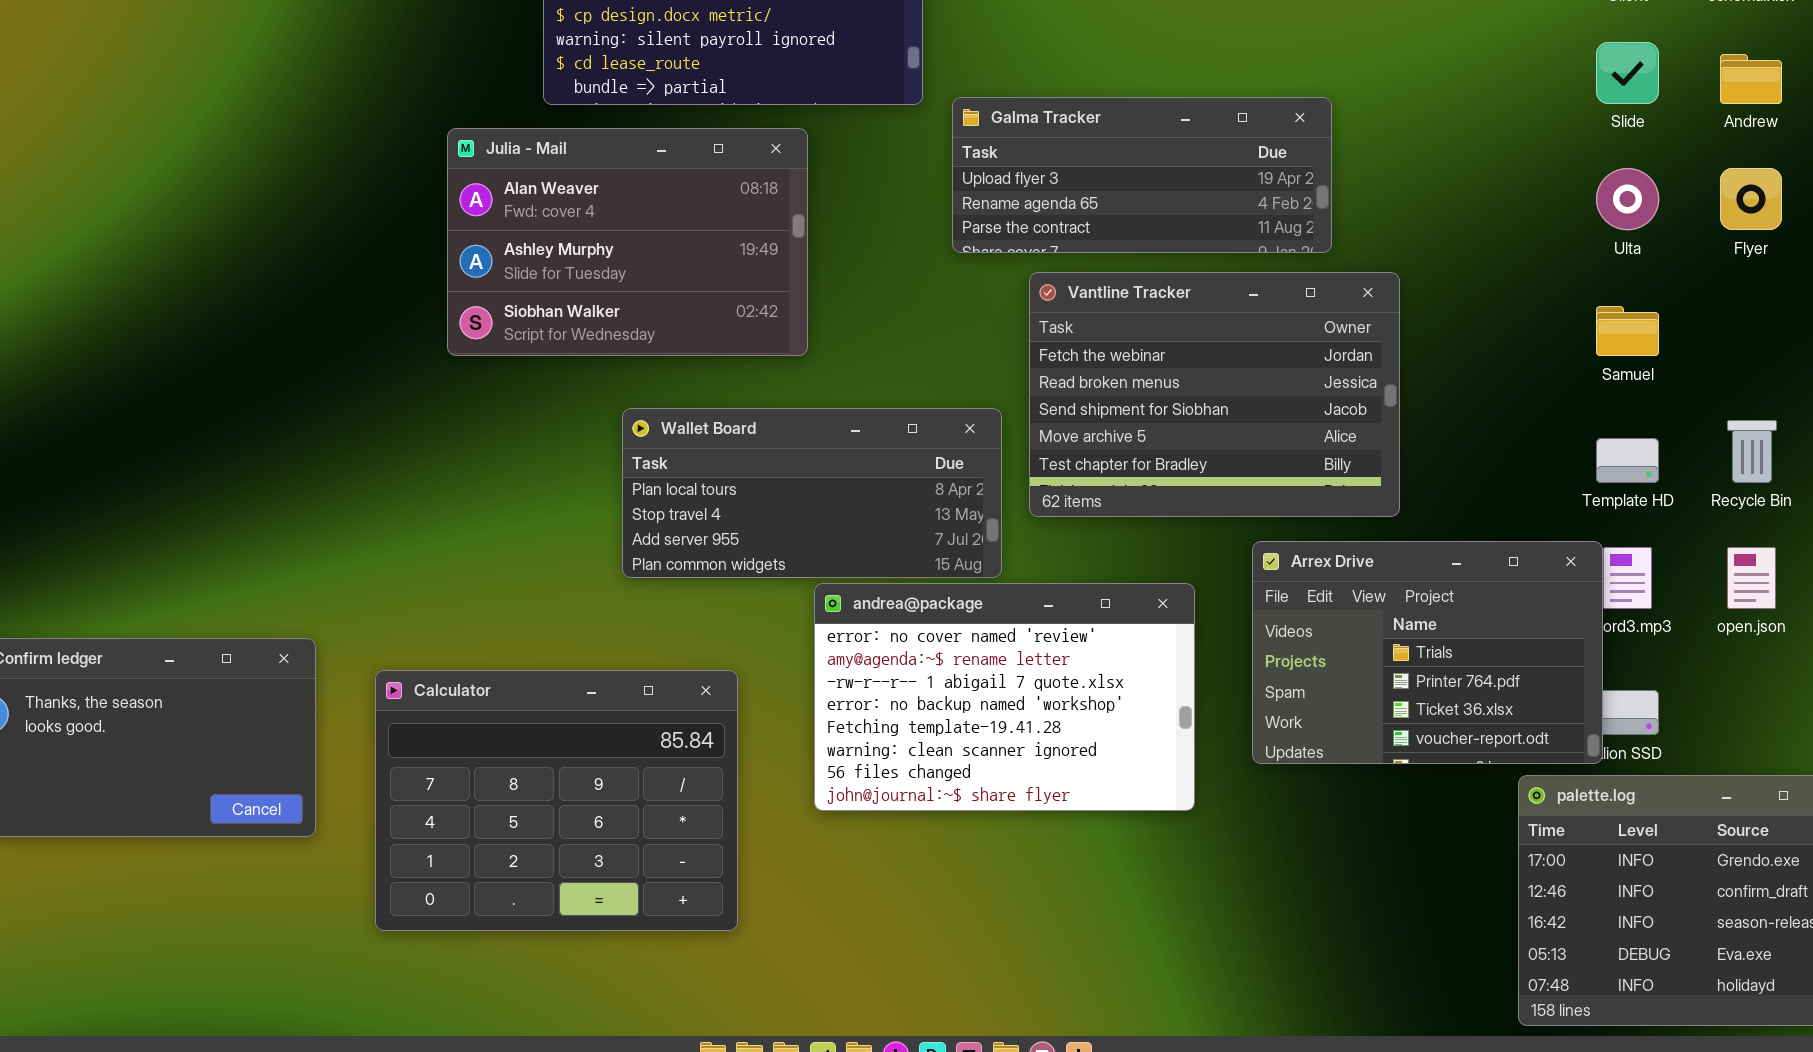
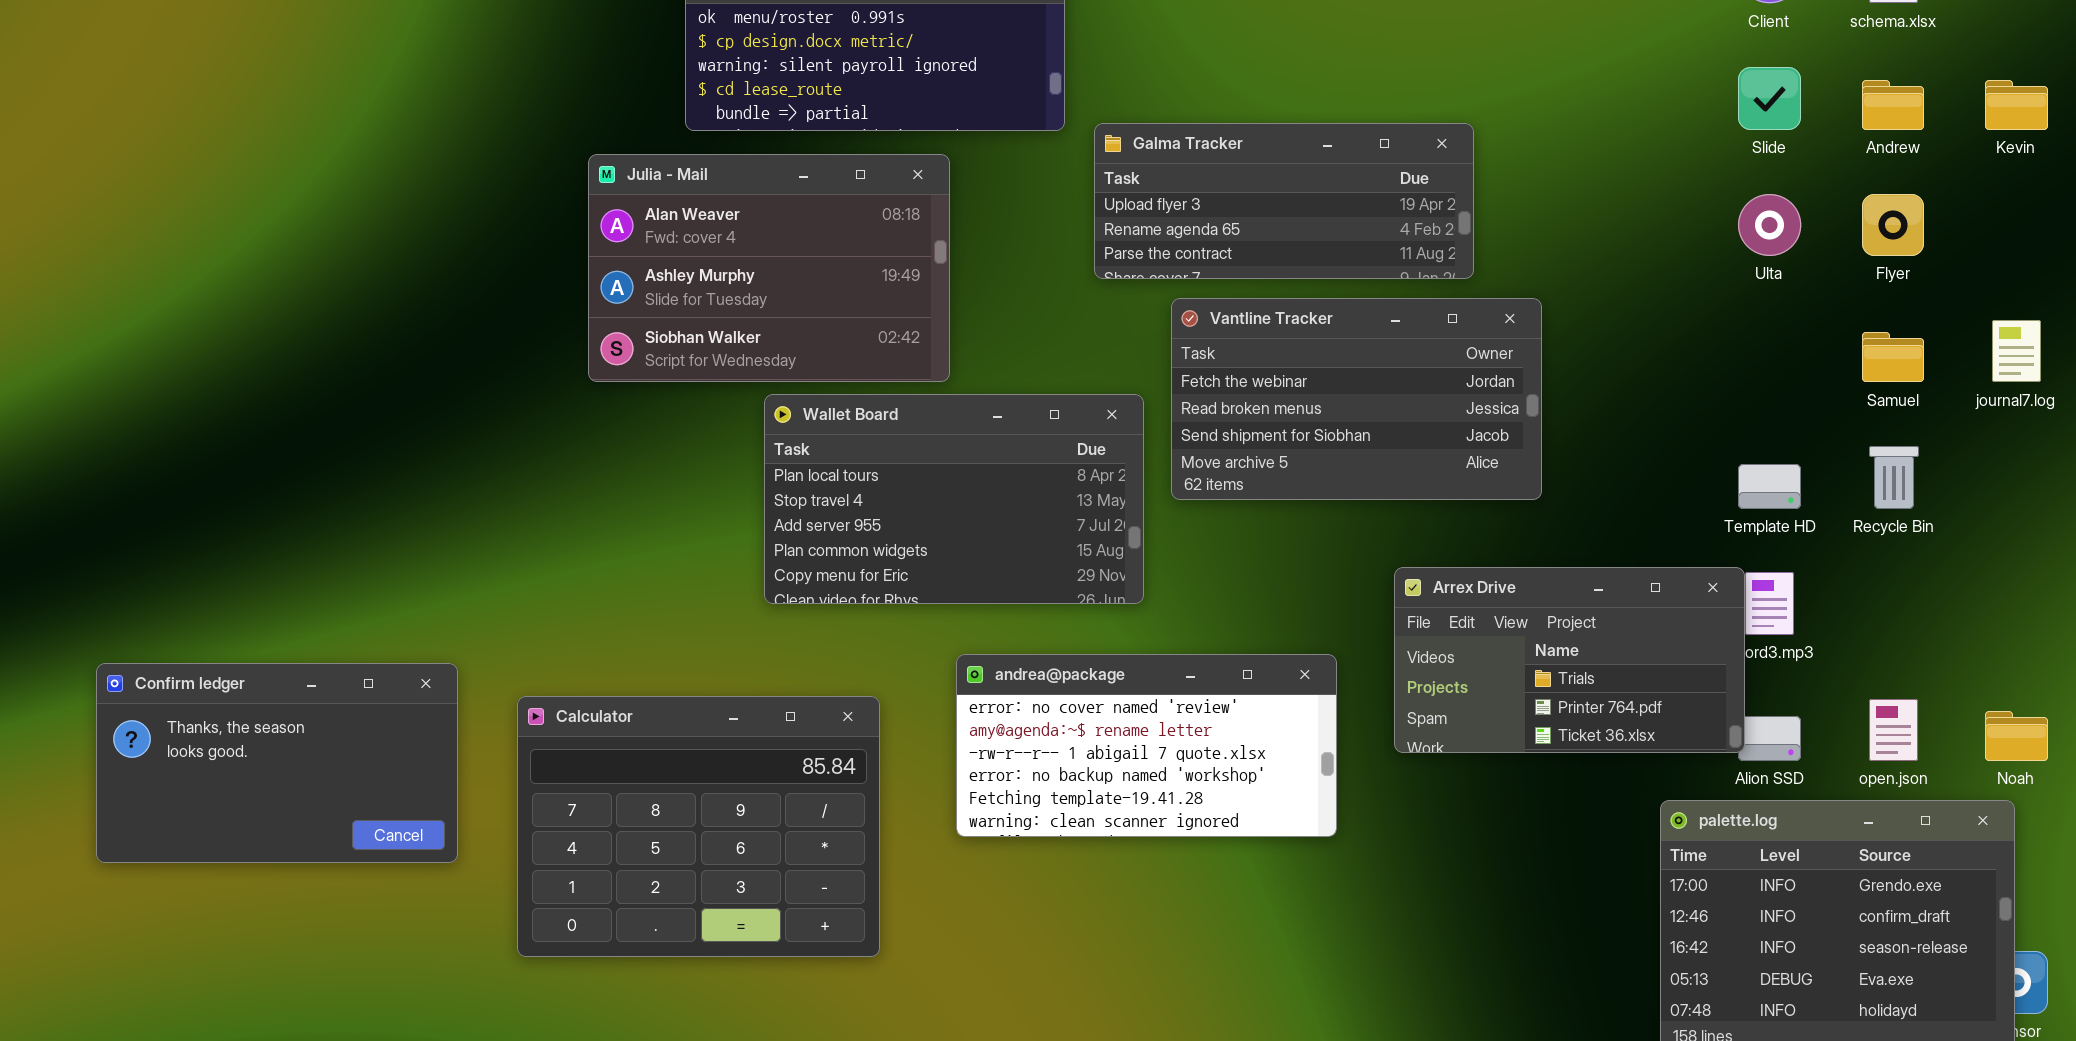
Vantline Tracker: [1029,272,1400,517] -> [1171,298,1542,500], resized
Samuel: [1596,306,1659,356] -> [1862,332,1924,382], moved
Wallet Board: [622,408,1002,578] -> [764,394,1144,604], resized
Arrex Drive: [1252,541,1603,764] -> [1394,567,1745,753], resized
open.json: [1727,547,1776,609] -> [1869,699,1918,761], moved
andrea@package: [814,583,1195,811] -> [956,654,1337,837], resized

